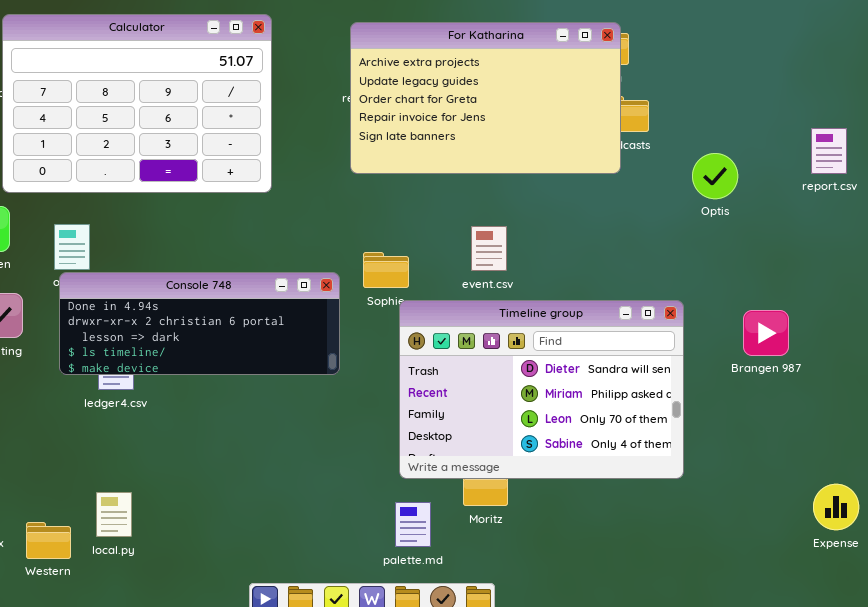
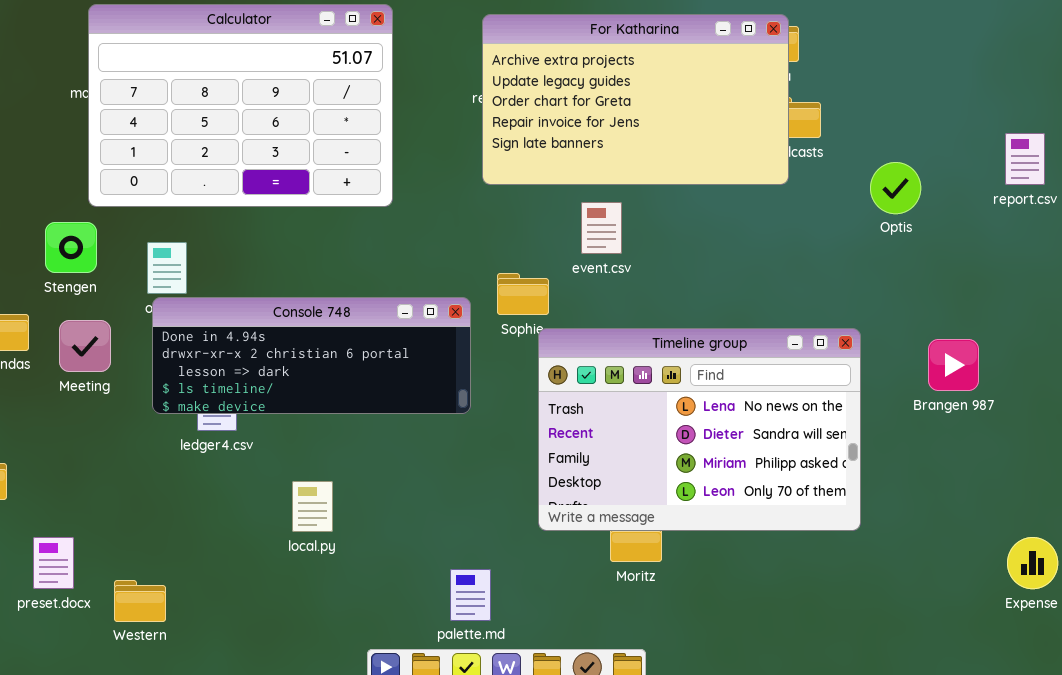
event.csv: [471,226,507,271] -> [581,202,622,254], moved
Timeline group: [399,300,684,479] -> [538,328,861,531], scrolled up 1 row
local.py: [96,492,132,537] -> [292,481,333,532], moved
palette.md: [395,502,431,547] -> [450,569,491,621], moved

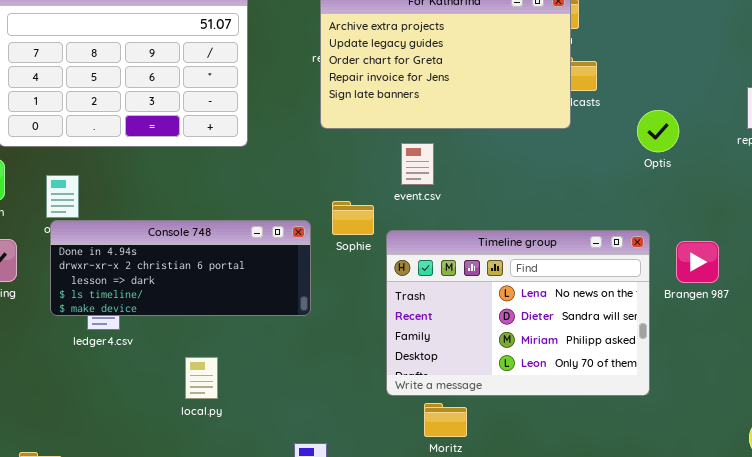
Timeline group: [538,328,861,531] -> [386,230,650,396], moved
Brangen 987: [928,339,979,391] -> [676,241,719,283], moved
local.py: [292,481,333,532] -> [185,357,218,399], moved

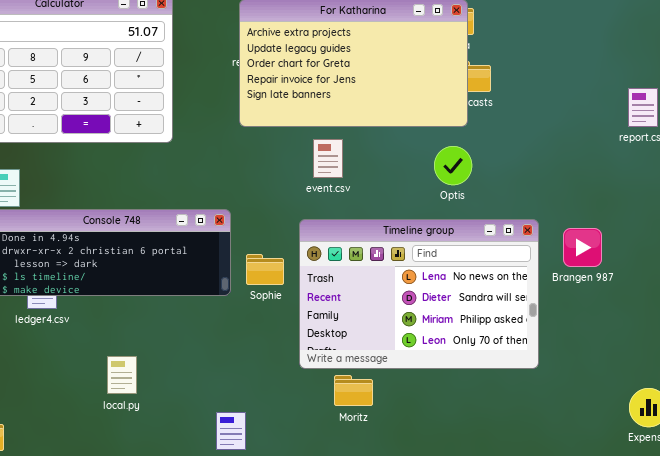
Optis: [637,110,679,152] -> [434,146,472,185], moved
Sophie: [332,201,374,235] -> [246,254,284,285], moved
local.py: [185,357,218,399] -> [107,356,137,394], moved

